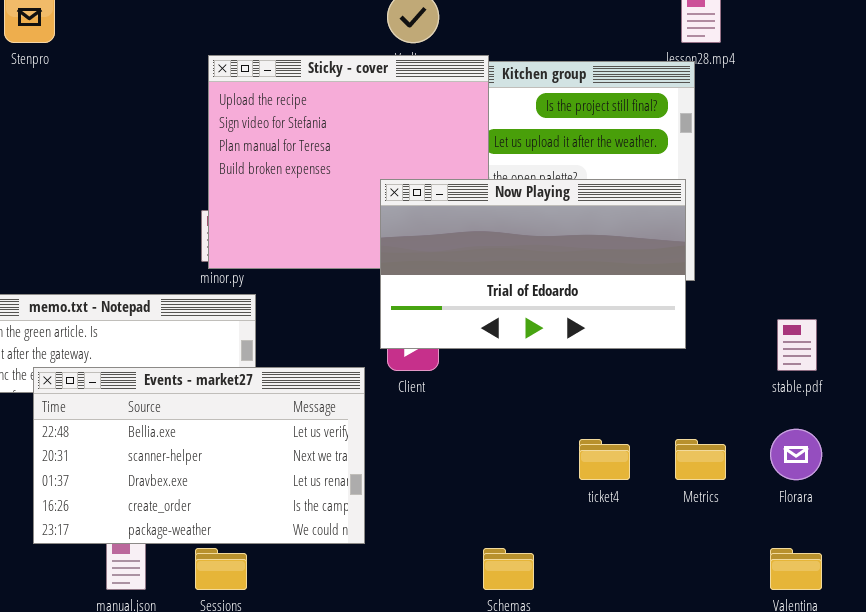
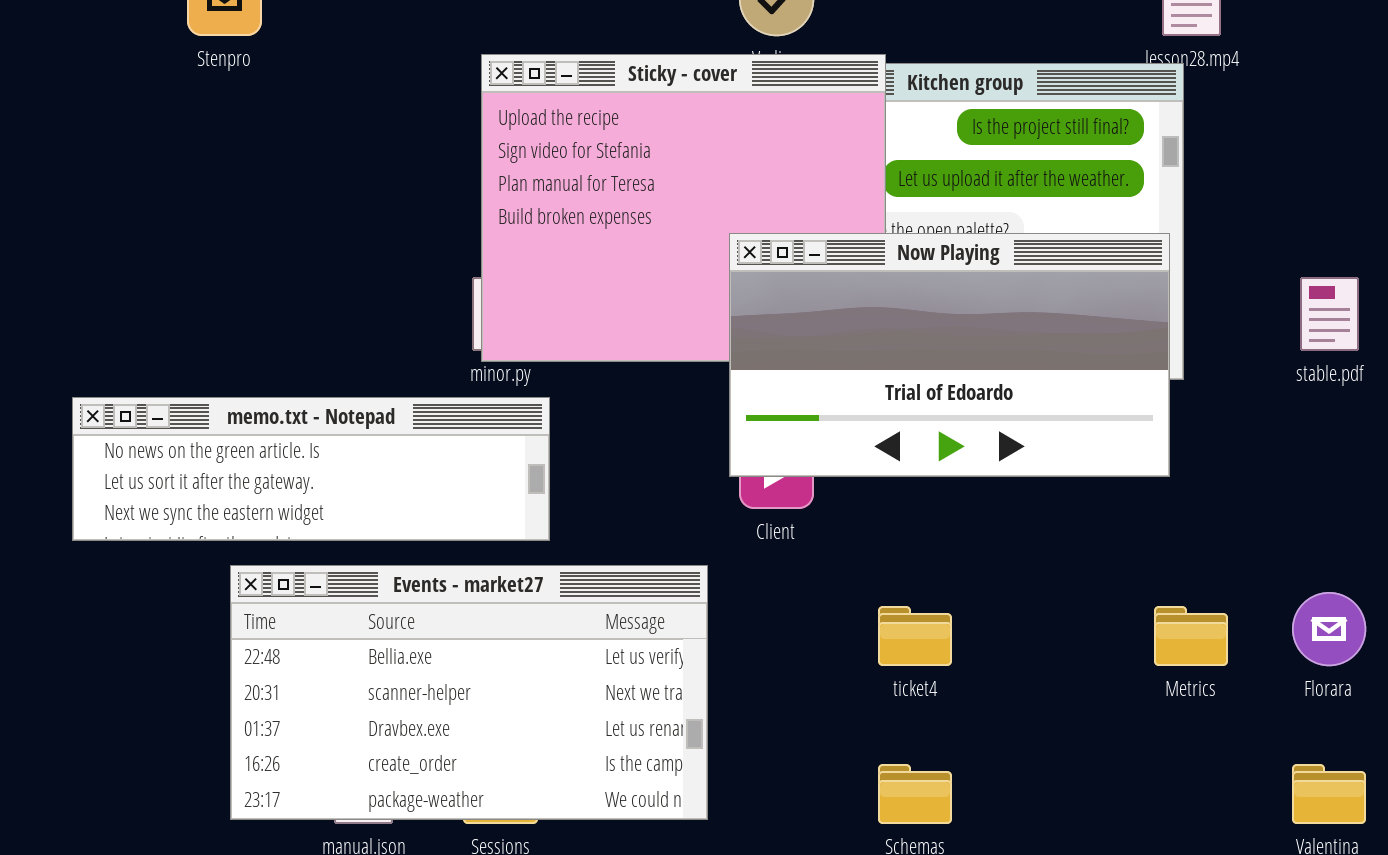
stable.pdf: [777,319,817,371] -> [1300,277,1359,351], moved
Events - market27: [33,367,365,544] -> [230,565,708,820], moved
ticket4: [579,439,630,480] -> [878,606,952,666], moved

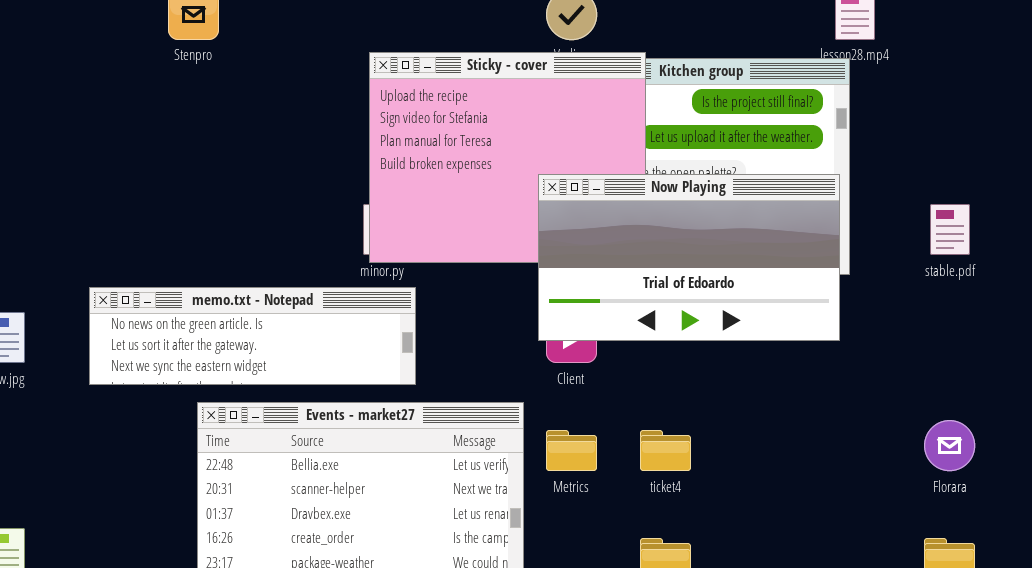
Metrics: [1154,606,1228,666] -> [546,430,597,471], moved

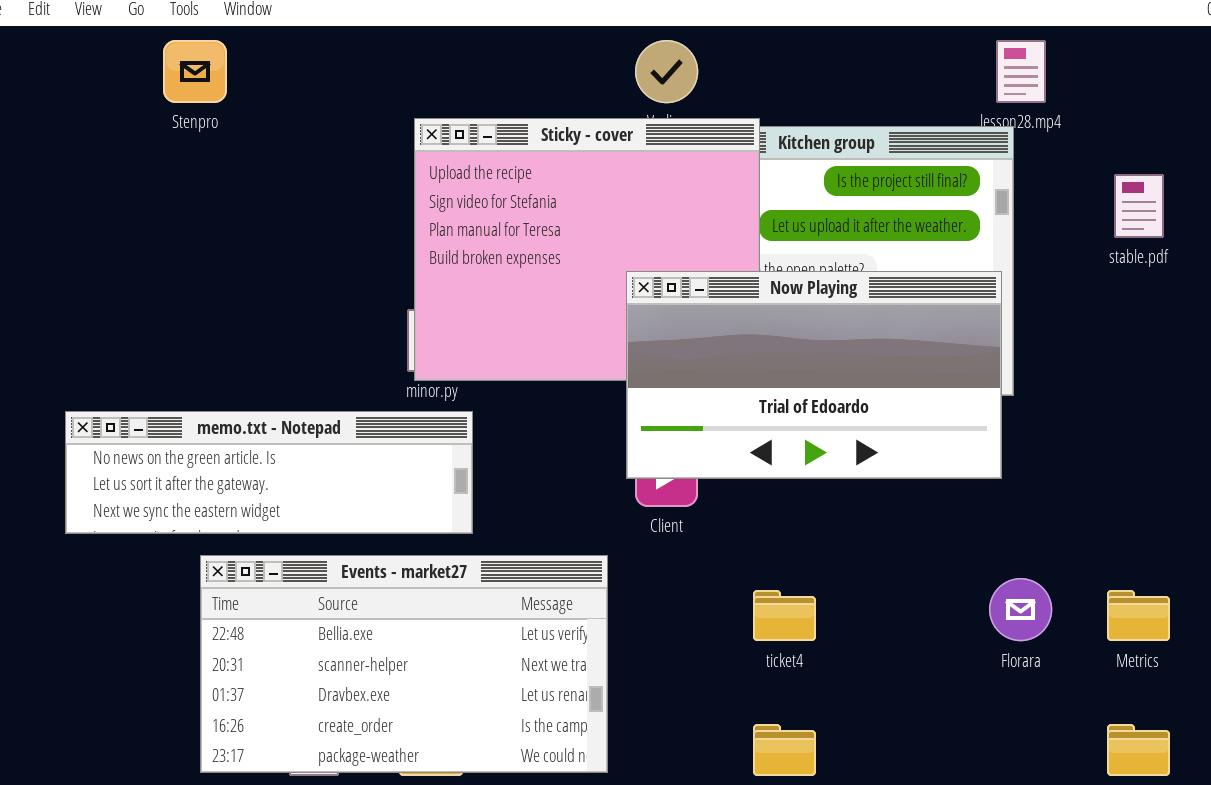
stable.pdf: [930,204,970,255] -> [1114,174,1164,238], moved
Florara: [924,420,975,471] -> [989,578,1052,641], moved
Metrics: [546,430,597,471] -> [1107,590,1170,641], moved

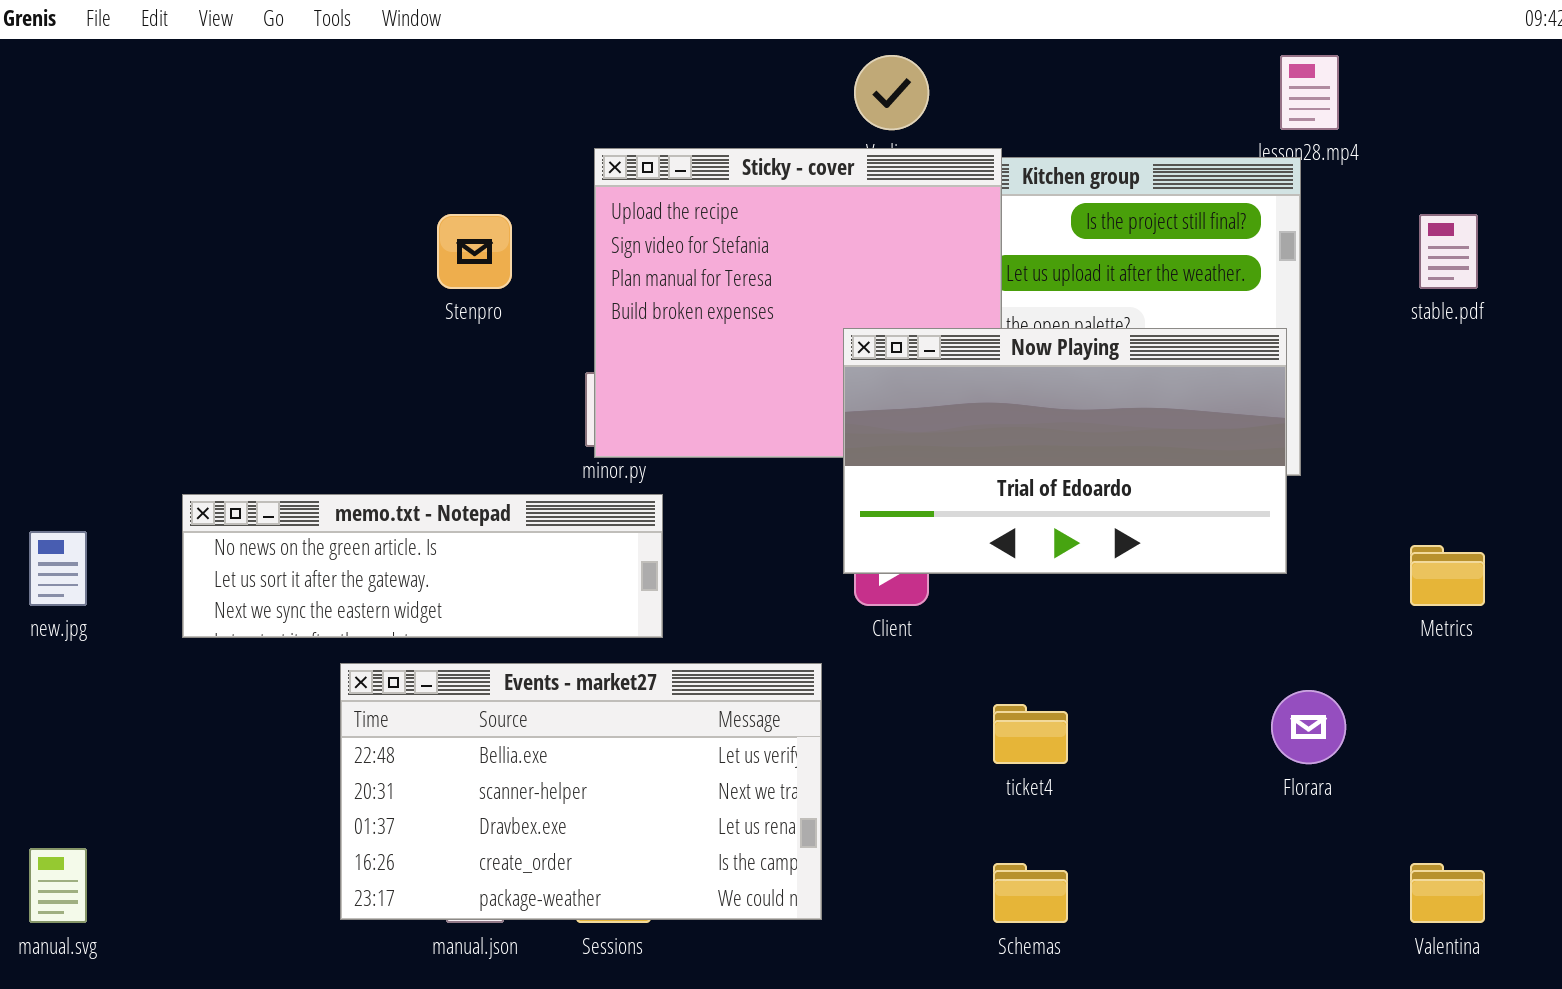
Stenpro: [163,40,227,103] -> [437,214,512,289], moved
Metrics: [1107,590,1170,641] -> [1410,545,1485,606], moved

